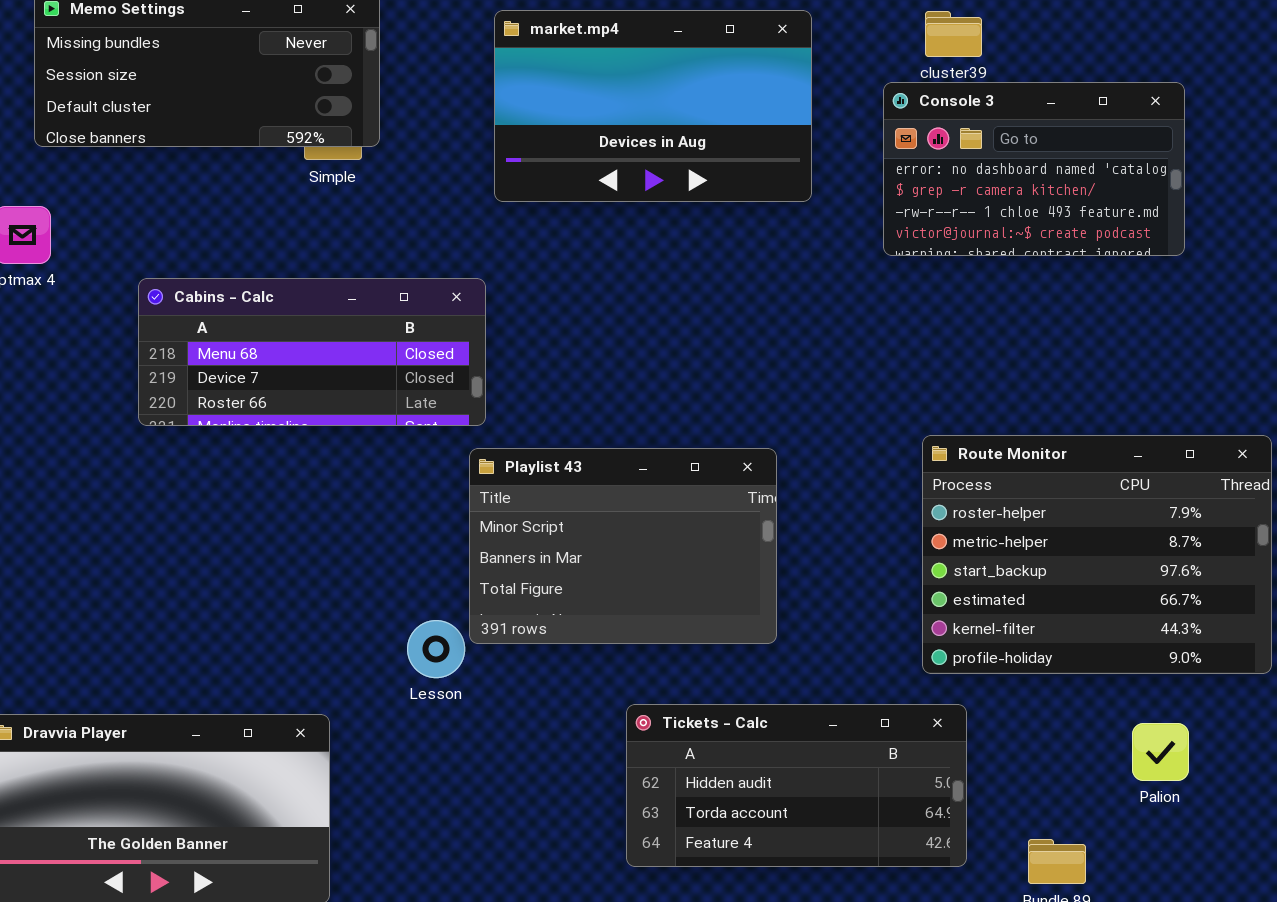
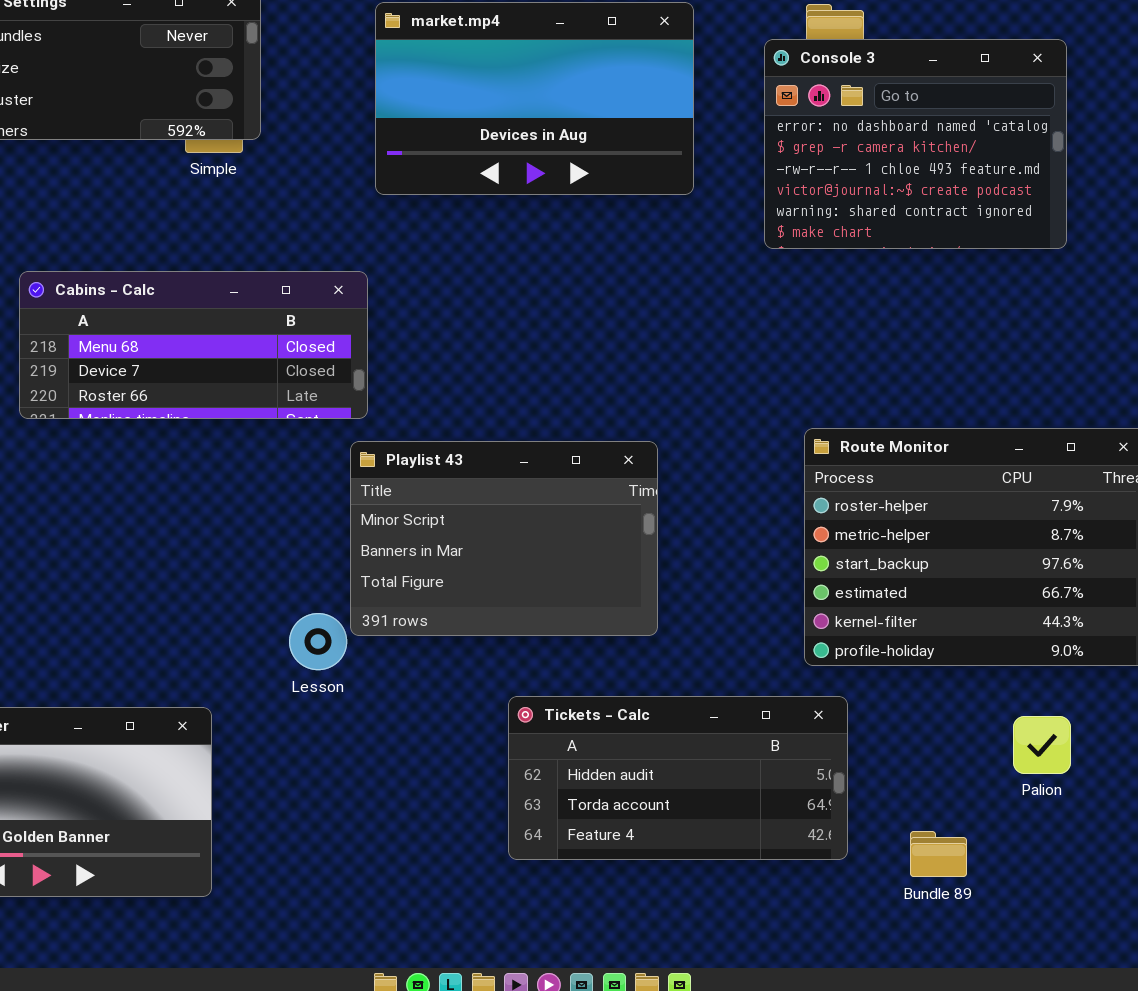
Console 3: [883,82,1185,256] -> [764,39,1067,249], resized

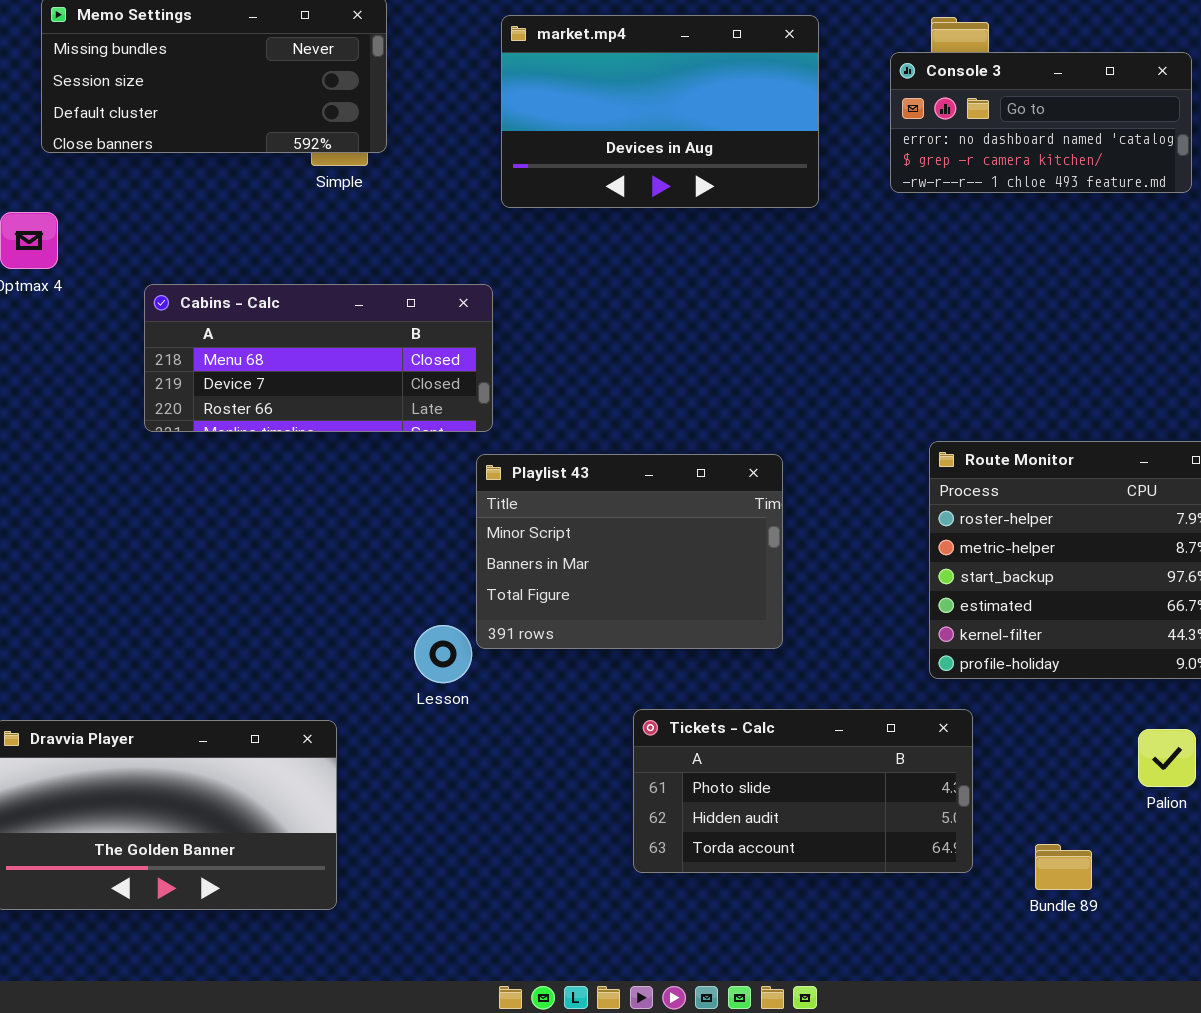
Console 3: [764,39,1067,249] -> [890,52,1192,193], resized
Tickets - Calc: [508,696,848,860] -> [633,709,973,873], scrolled up 1 row

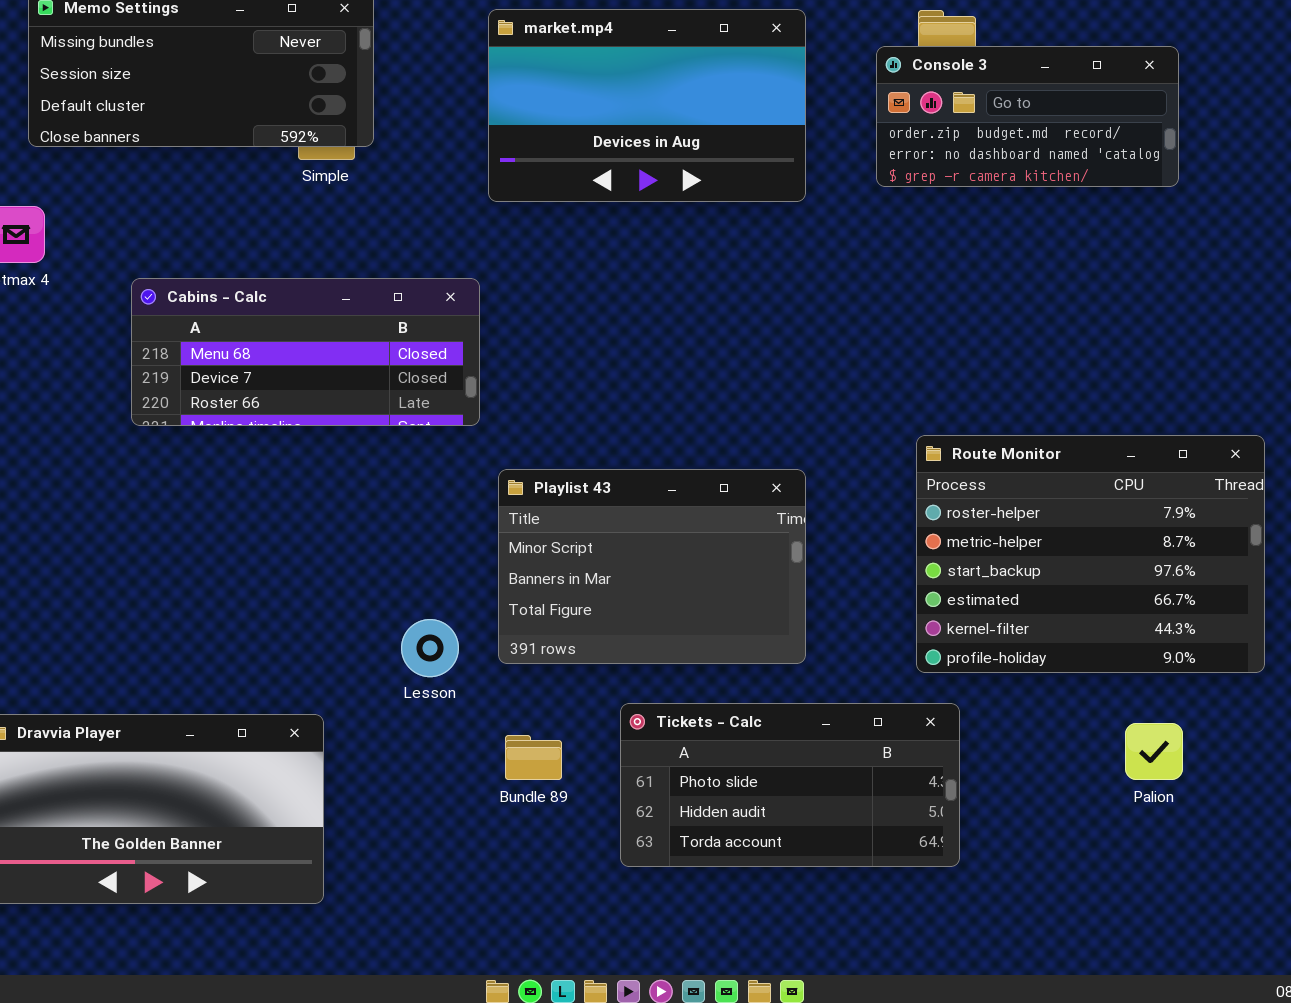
Console 3: [890,52,1192,193] -> [876,46,1179,187], scrolled up 1 row
Playlist 43: [476,454,783,649] -> [498,469,806,664], moved
Bundle 89: [1035,844,1092,890] -> [505,735,562,780], moved

